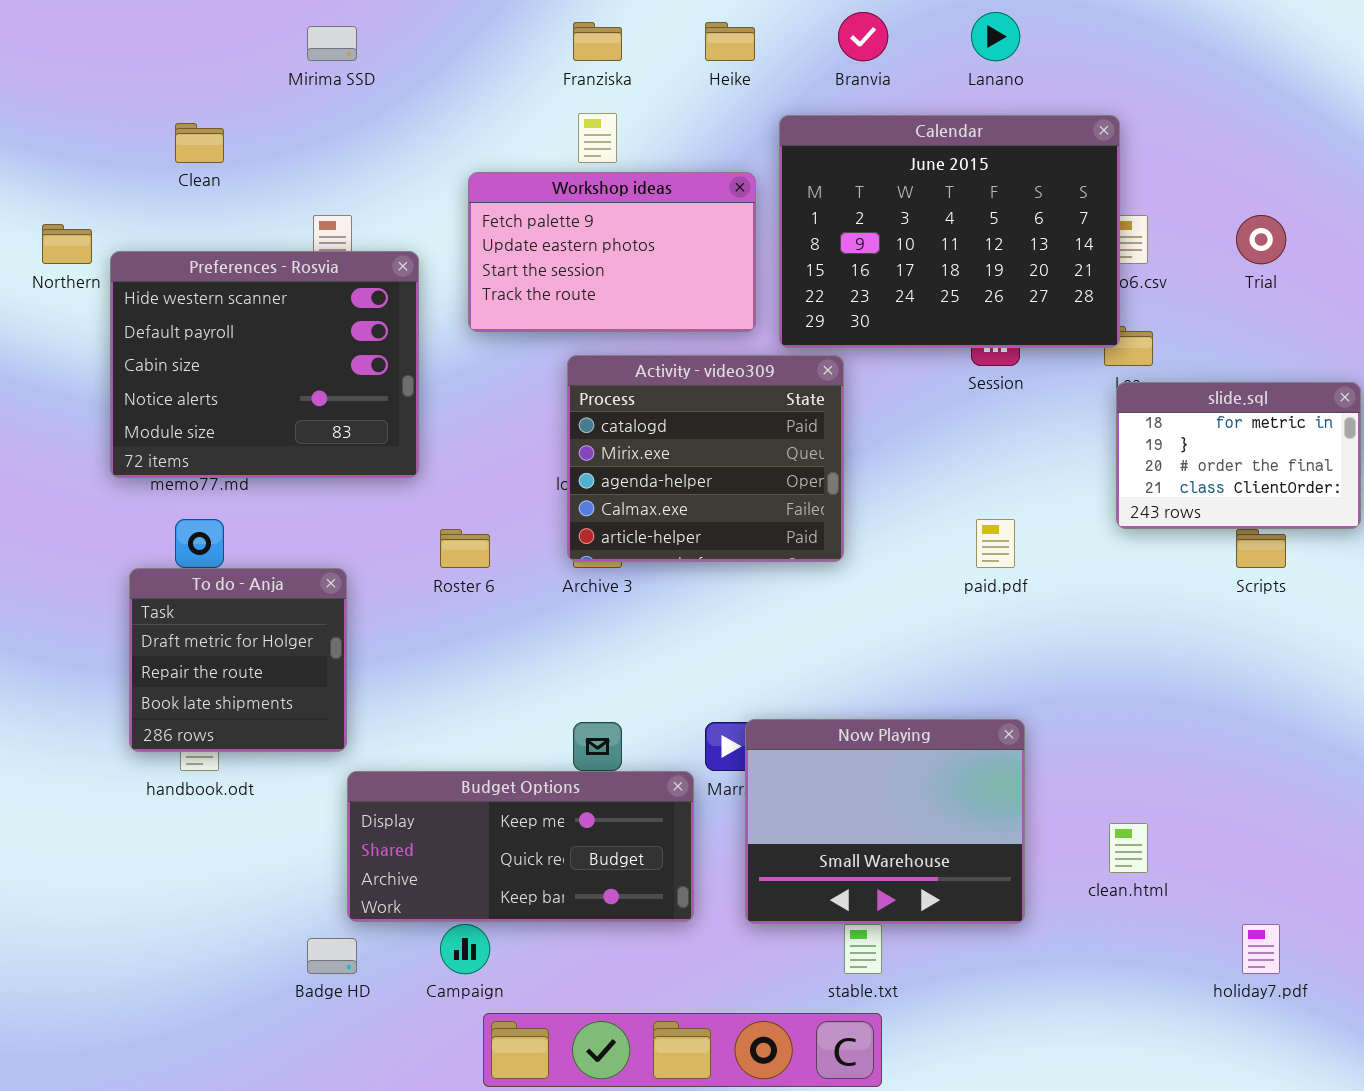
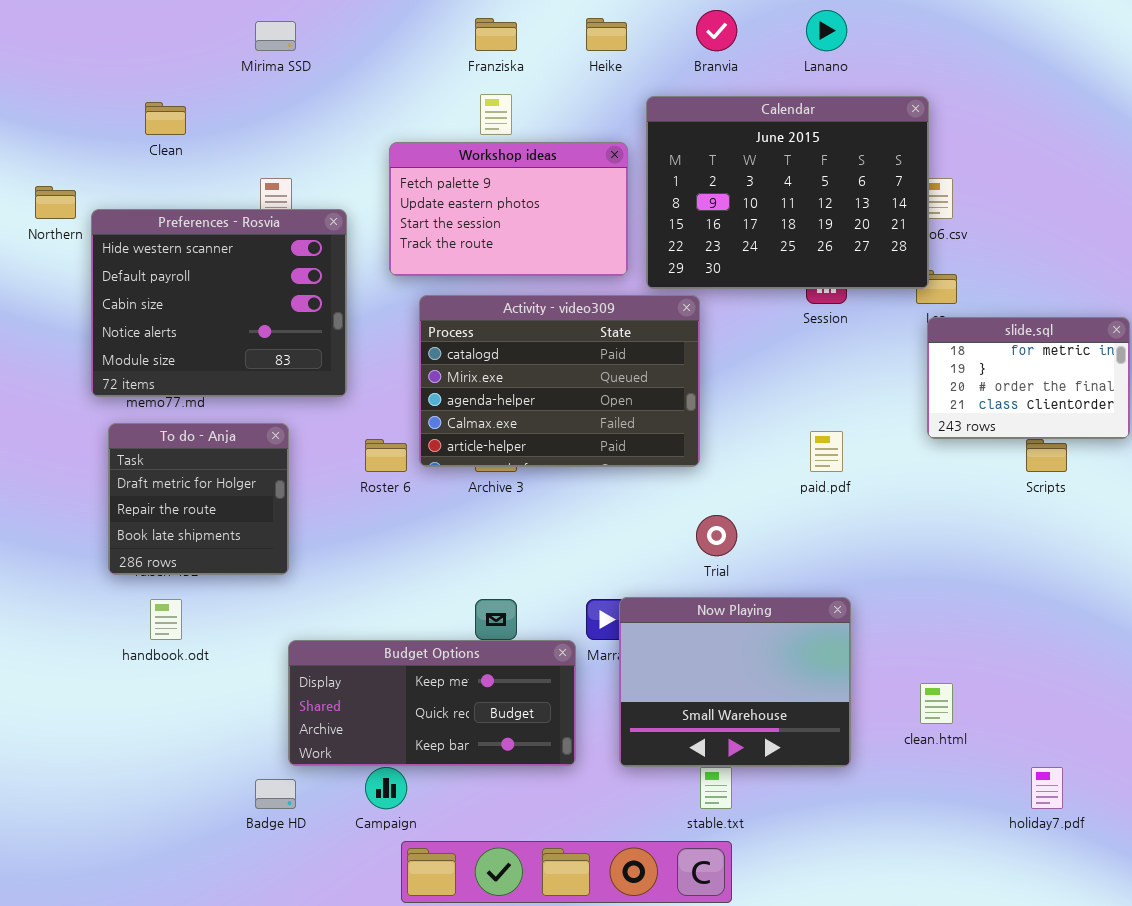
Trial: [1236,215,1286,264] -> [696,515,737,556], moved
Activity - video309: [567,355,844,562] -> [419,295,700,467], resized
To do - Anja: [129,568,347,752] -> [108,423,289,575], moved

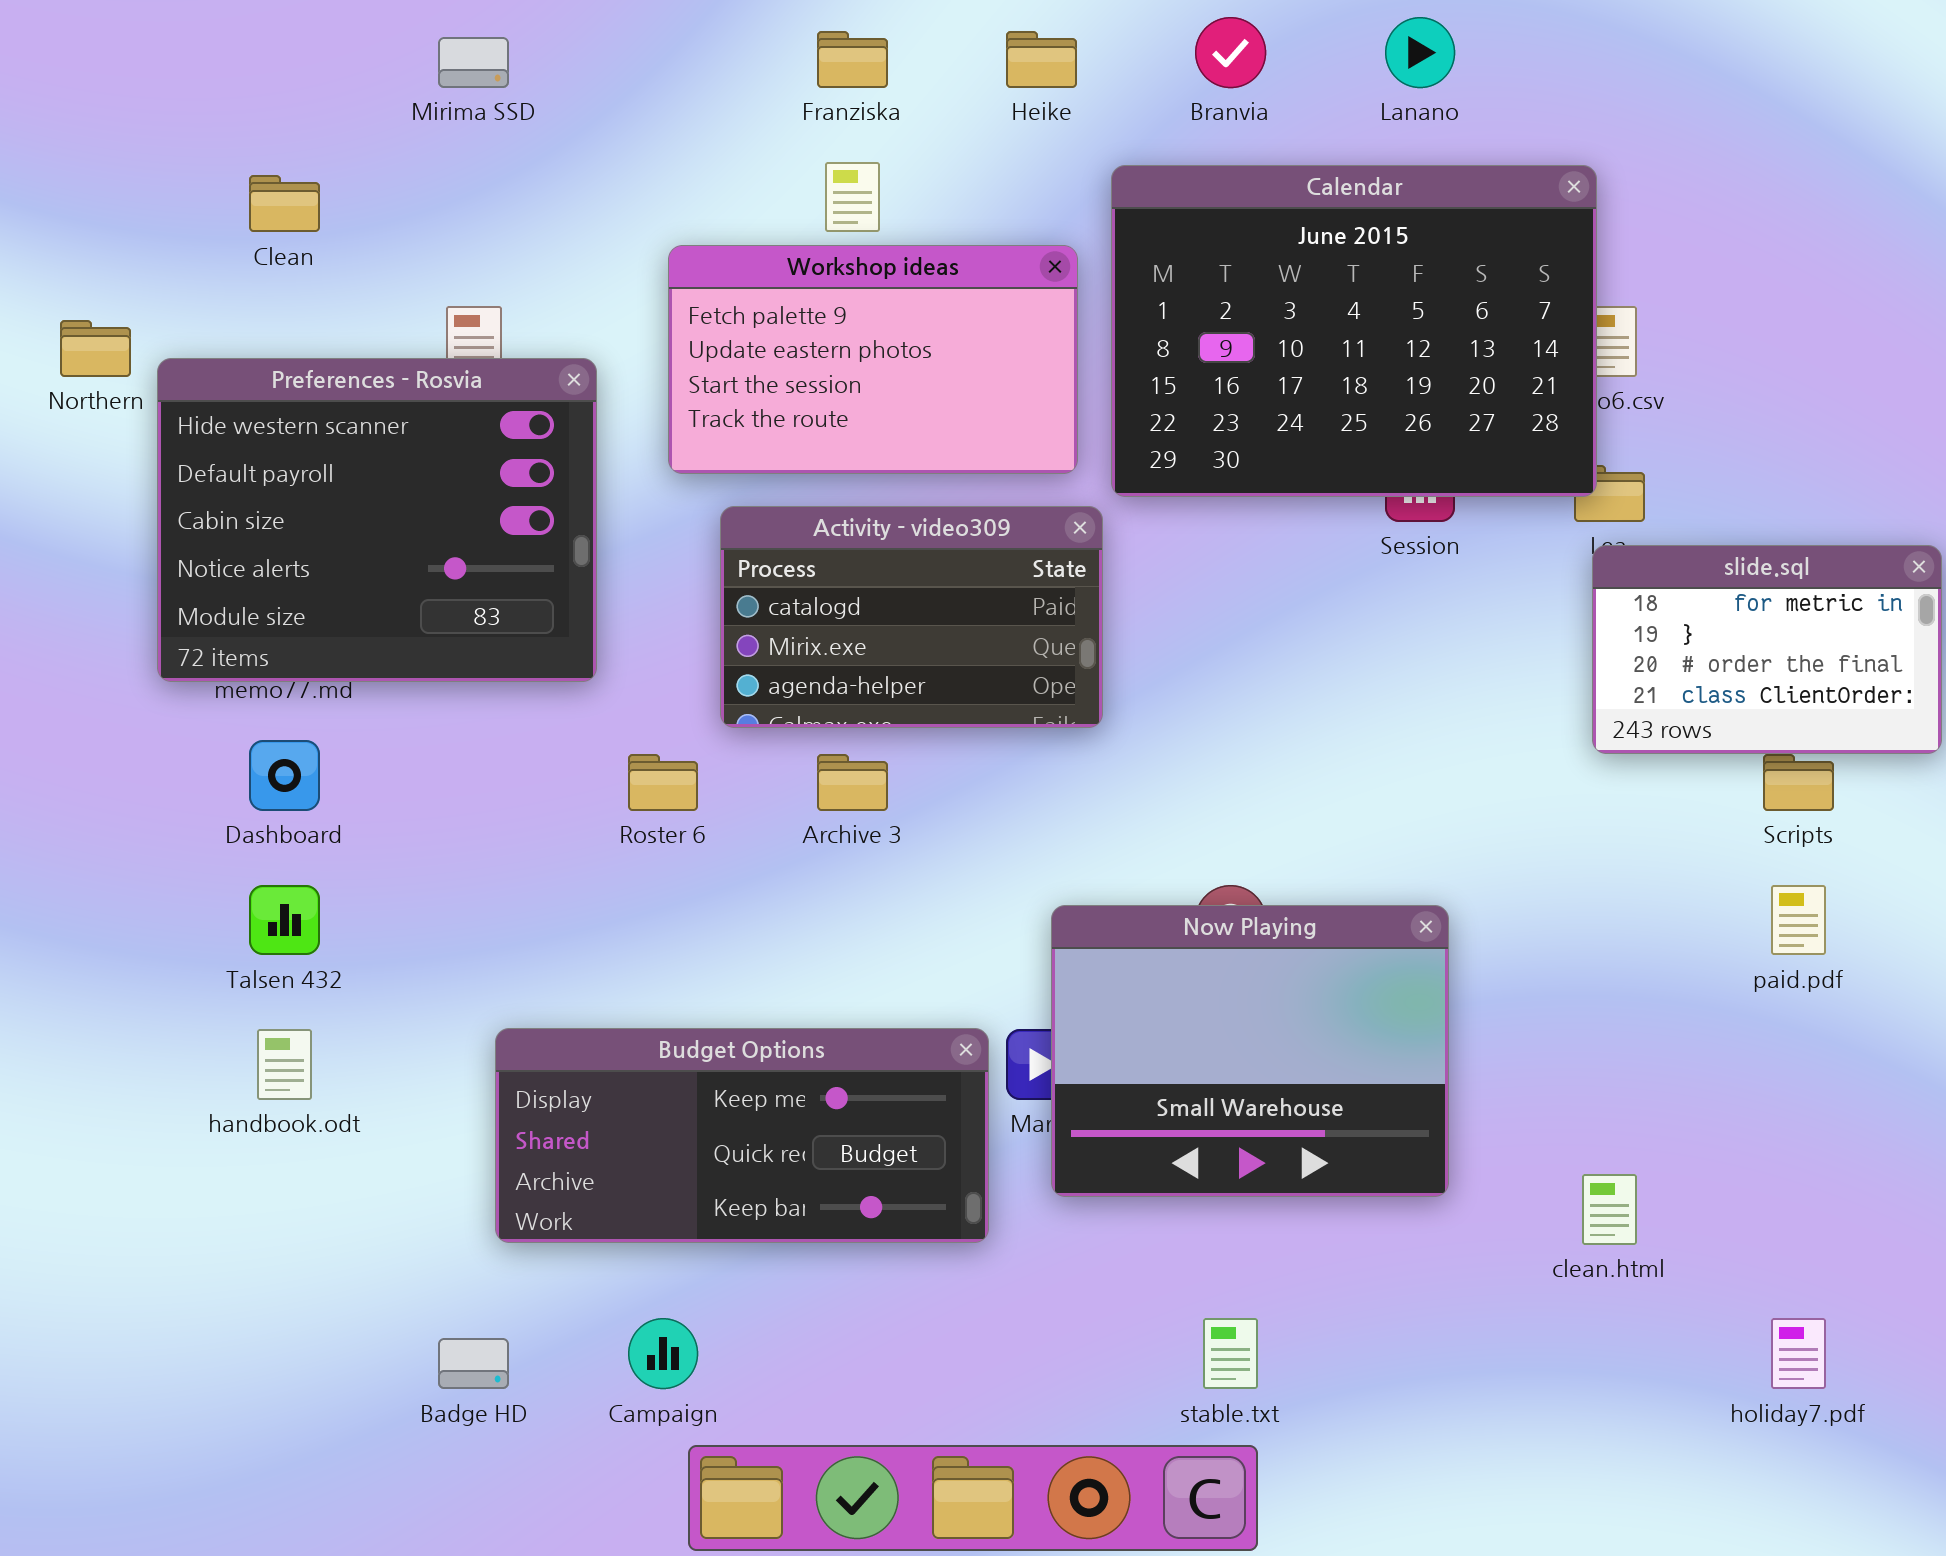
Activity - video309: [419,295,700,467] -> [720,506,1103,728], resized
To do - Anja: [108,423,289,575] -> none, closed
paid.pdf: [810,431,843,472] -> [1771,885,1826,955], moved
Now Playing: [619,597,851,767] -> [1051,905,1449,1197], moved
Budget Options: [288,640,576,766] -> [495,1028,989,1243], moved

